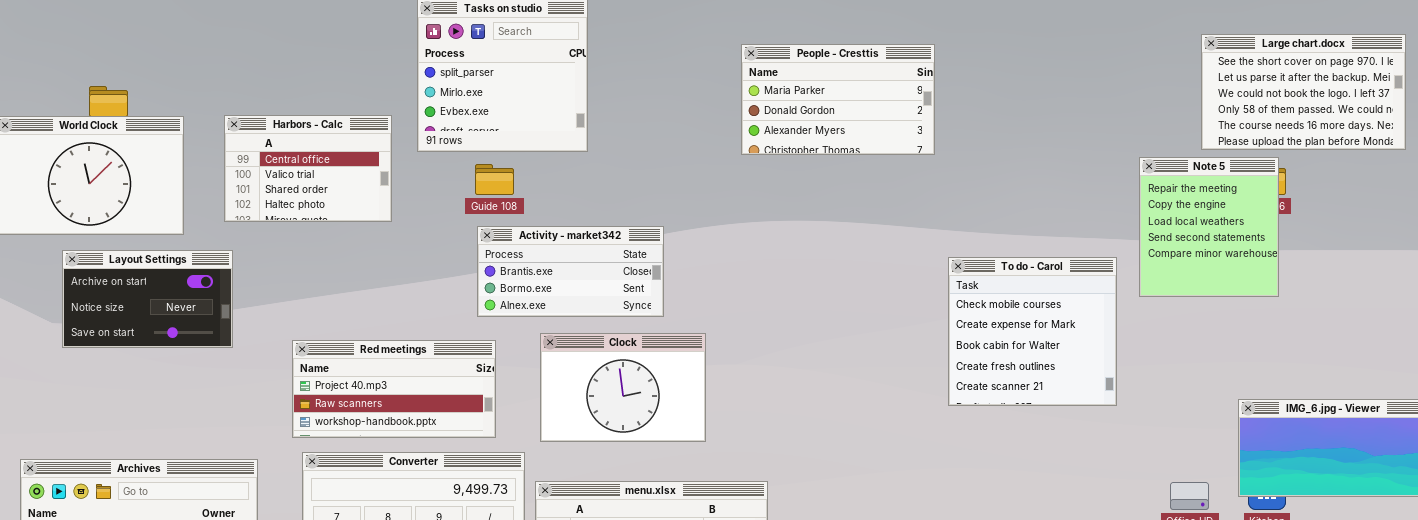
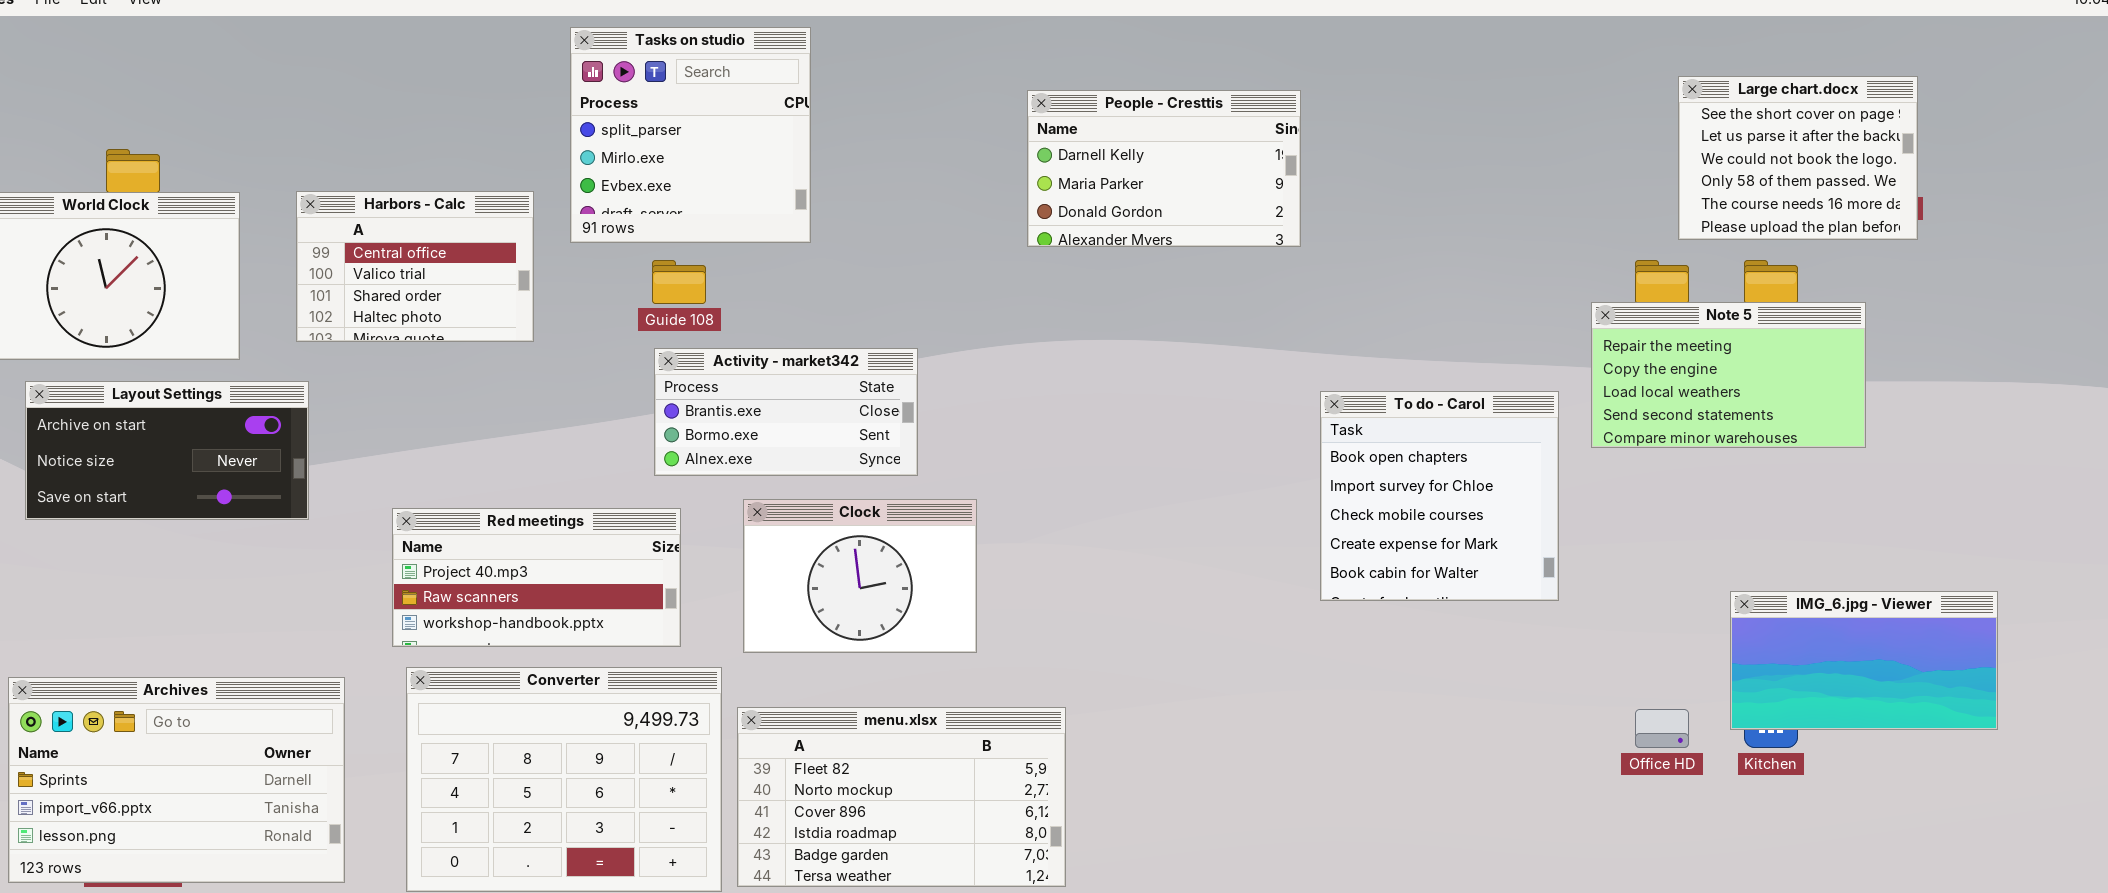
Large chart.docx: [1201,34,1406,150] -> [1678,76,1918,240], resized
People - Cresttis: [741,44,935,155] -> [1027,90,1301,247], scrolled up 1 row
Note 5: [1139,157,1279,297] -> [1591,302,1866,448], resized
Layout Settings: [62,250,233,348] -> [25,381,309,520], resized
To do - Carol: [948,257,1117,406] -> [1320,391,1559,601], scrolled up 2 rows

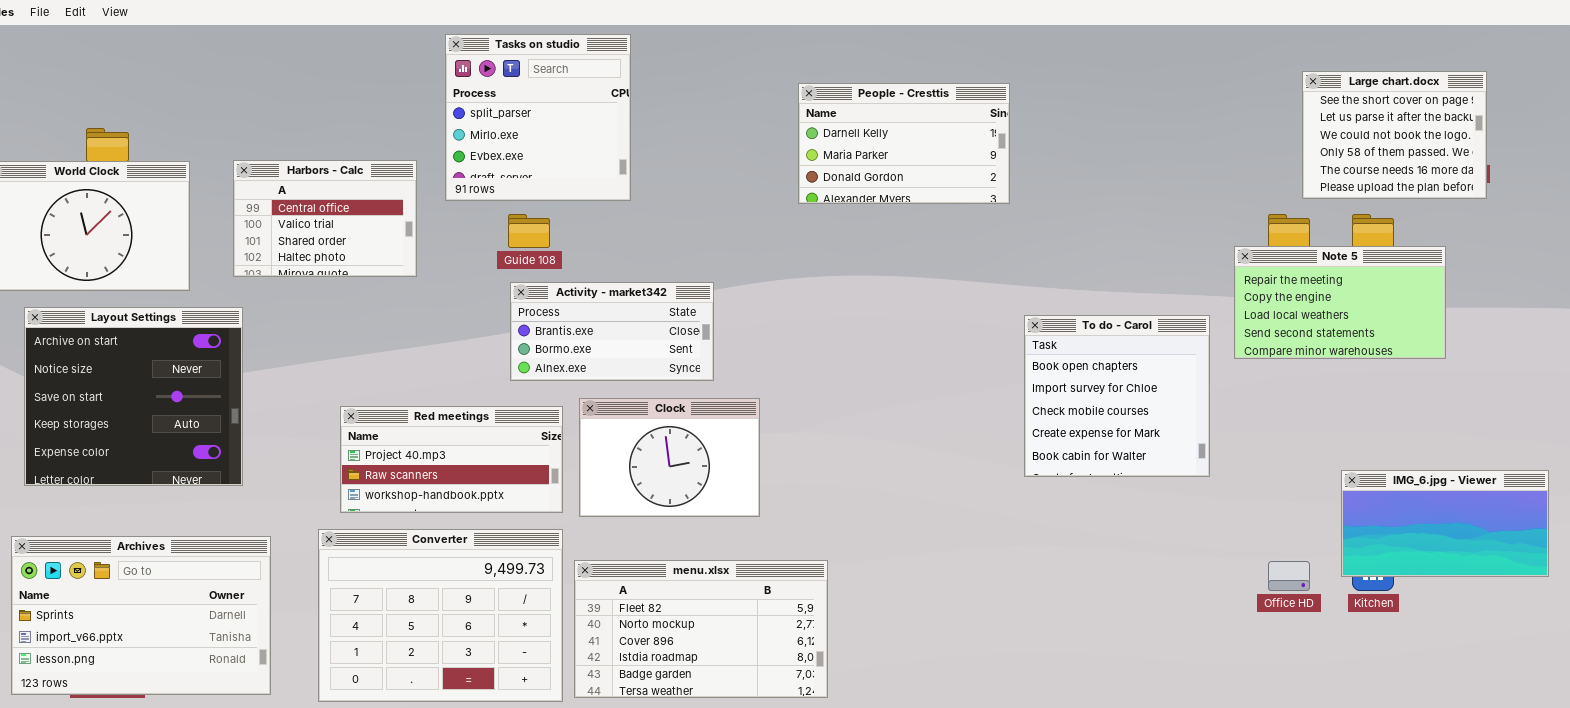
Layout Settings: [25,381,309,520] -> [24,307,243,486], resized
Red meetings: [392,508,681,647] -> [340,406,563,513], moved

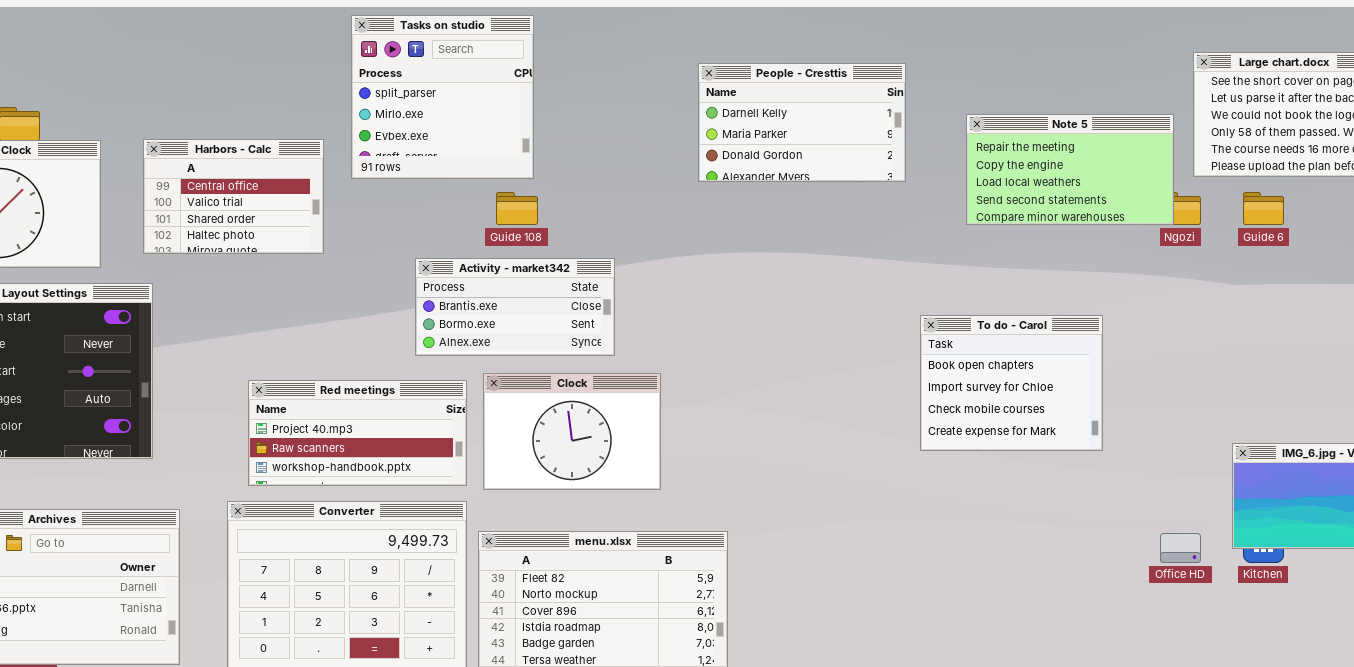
Guide 108: [508,214,550,248] -> [496,192,538,225], moved
Note 5: [1234,246,1446,359] -> [966,114,1174,225], moved
To do - Carol: [1024,315,1210,477] -> [920,315,1103,451], resized

